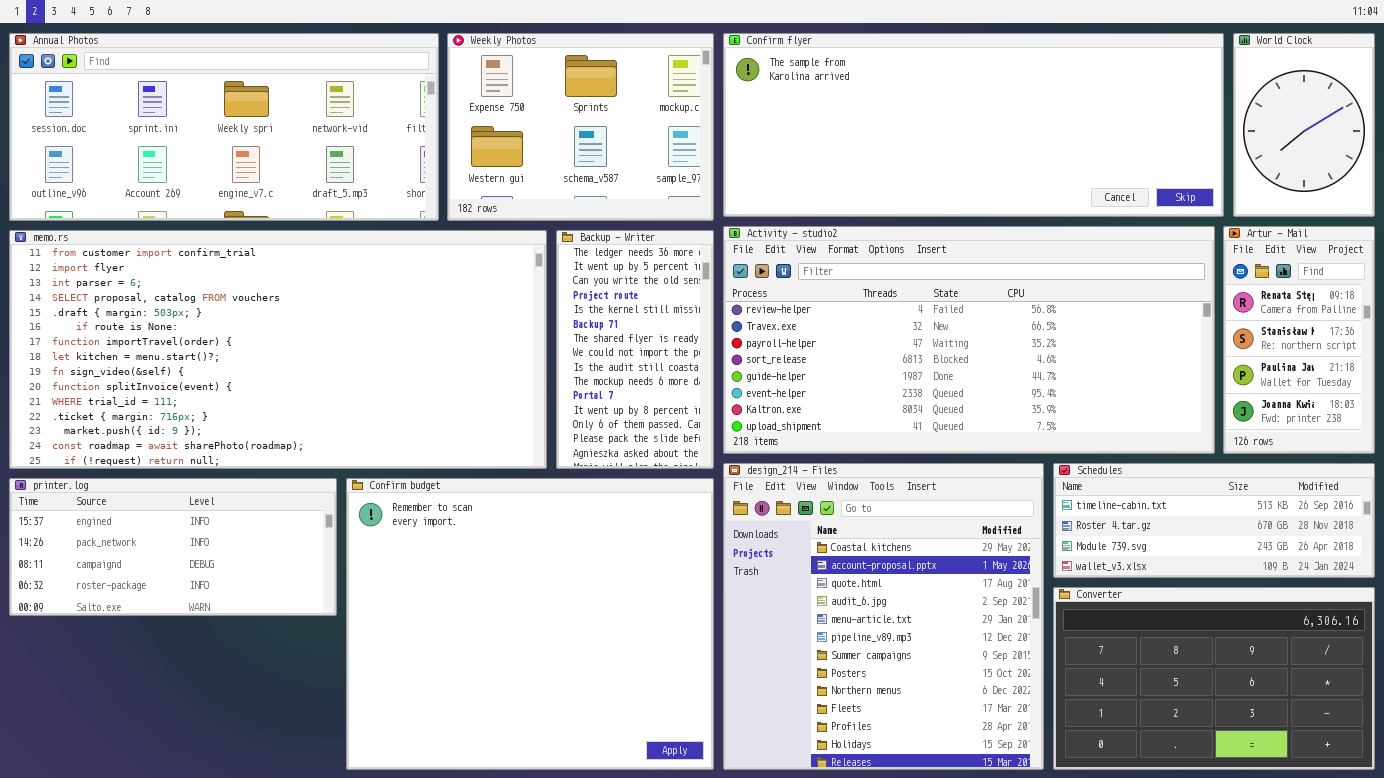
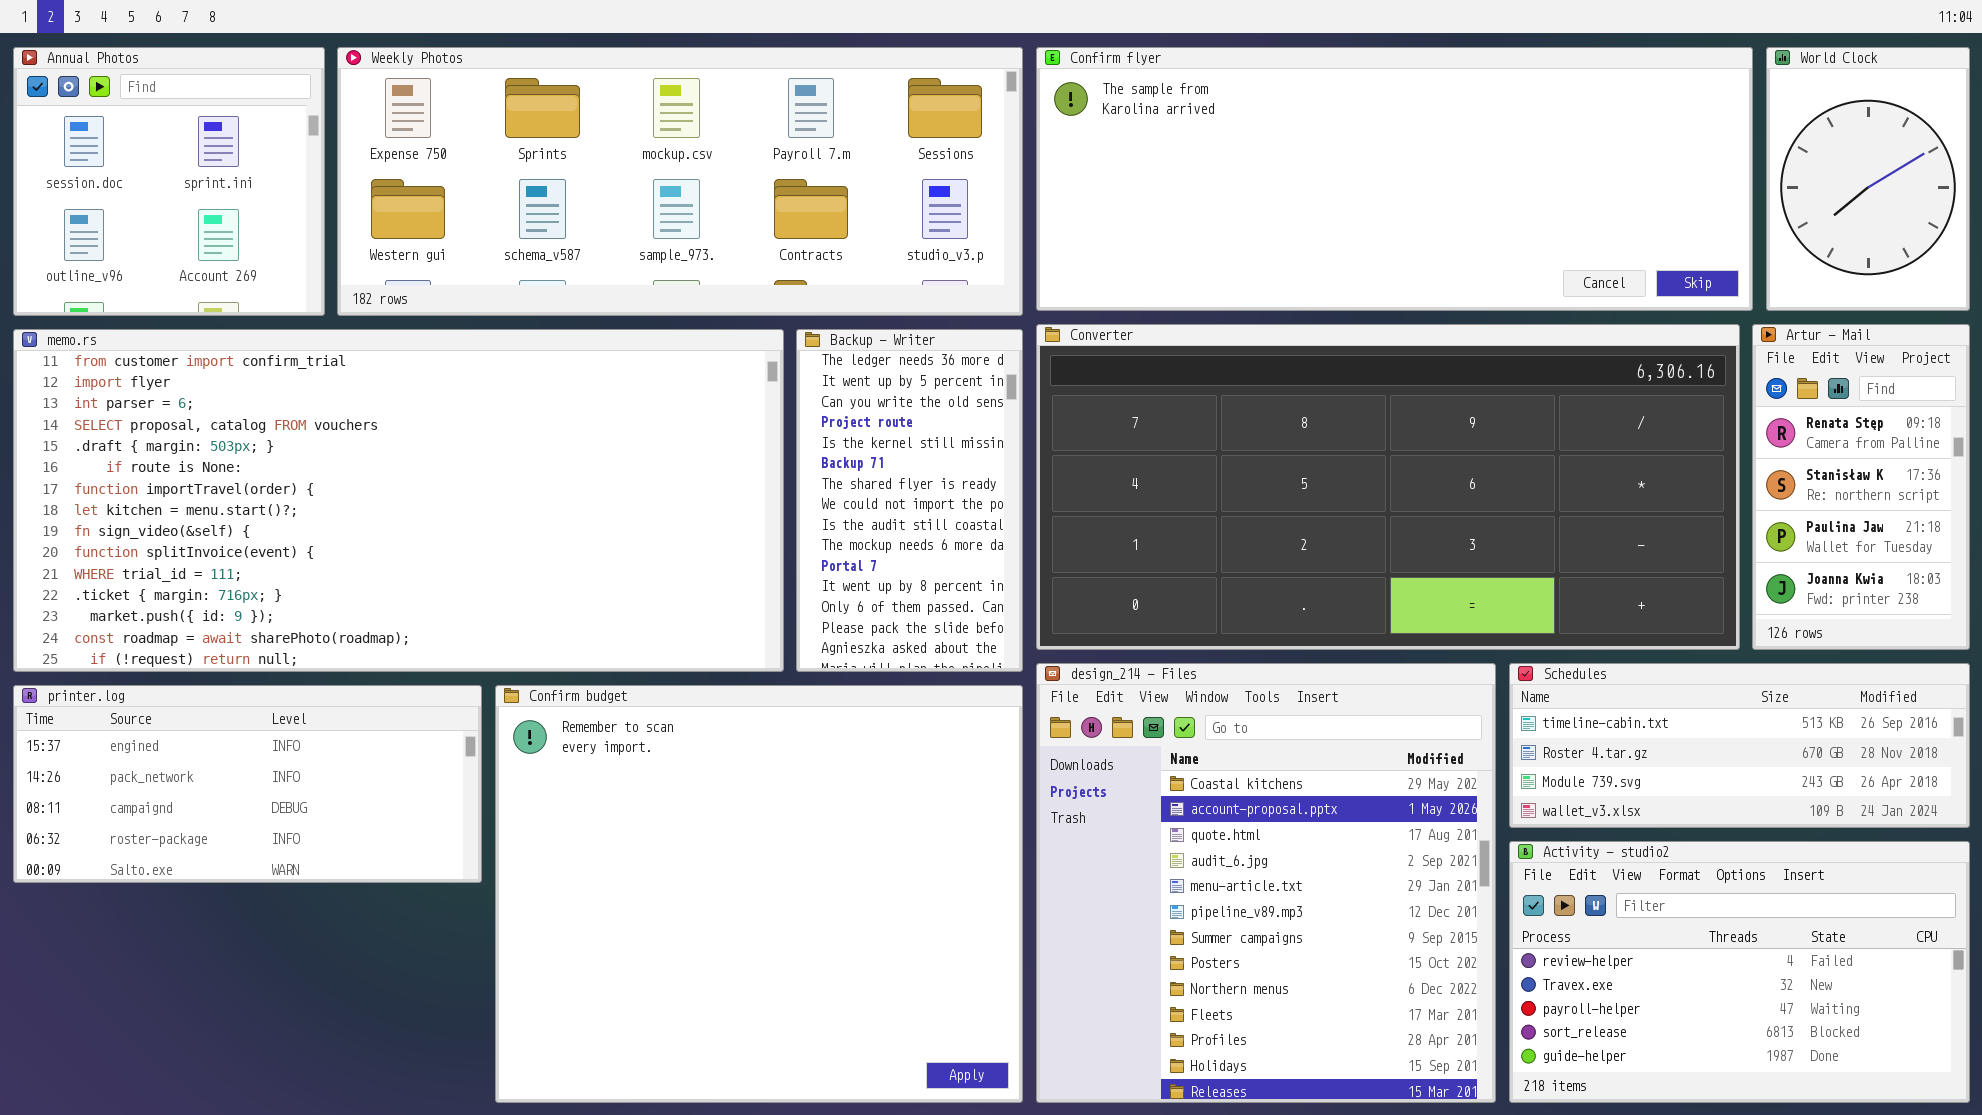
Annual Photos: [9,33,439,221] -> [13,47,325,316], resized
Weekly Photos: [447,33,714,221] -> [337,47,1023,316], resized
Activity - studio2: [723,226,1215,454] -> [1509,841,1970,1103], moved, resized
Converter: [1053,587,1375,770] -> [1036,324,1740,650], moved, resized

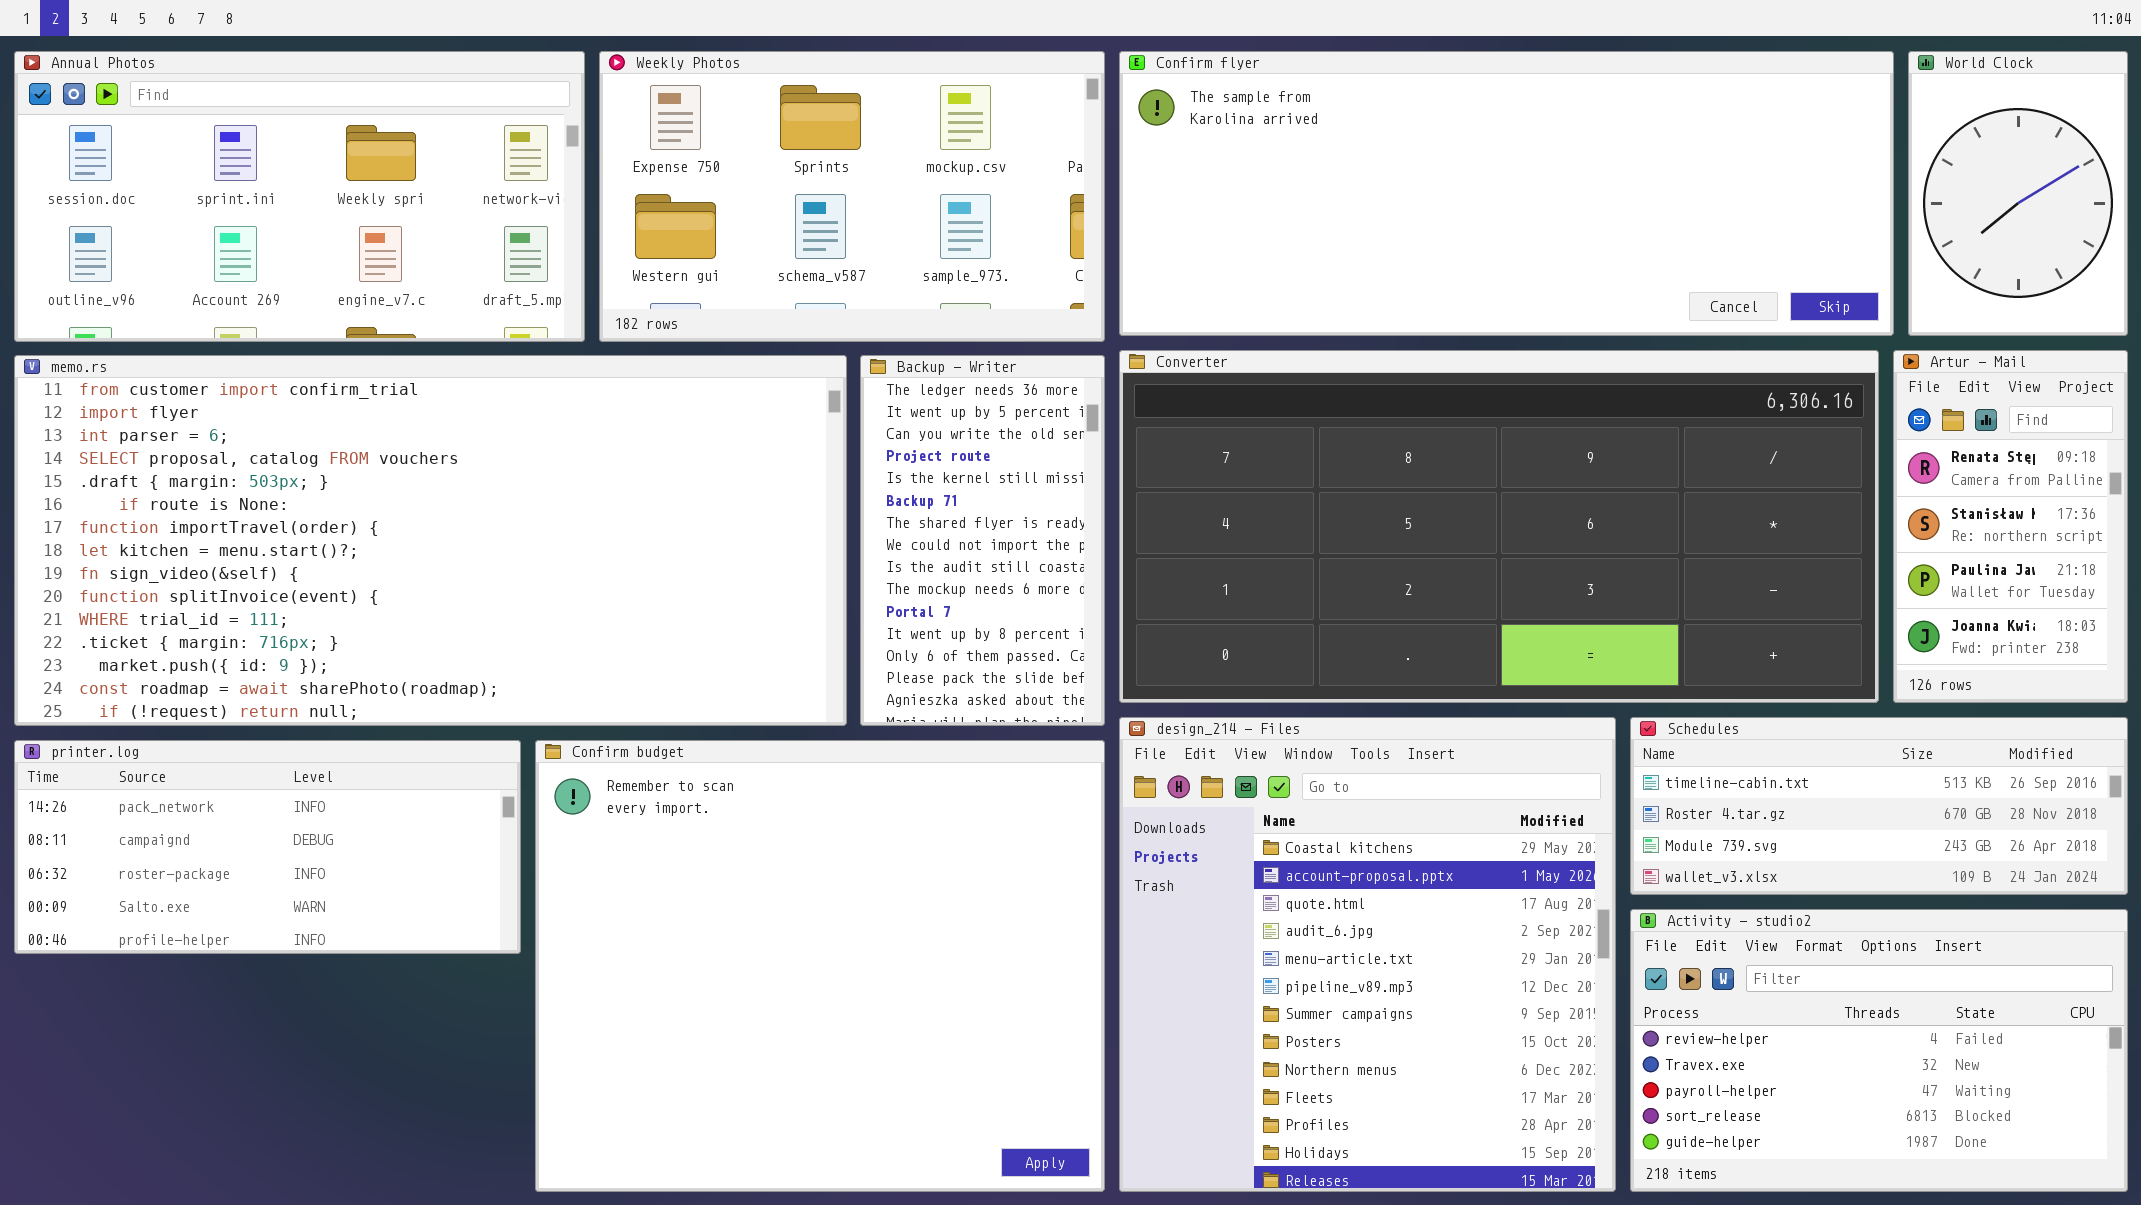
Annual Photos: [13,47,325,316] -> [14,51,585,342], resized
Weekly Photos: [337,47,1023,316] -> [599,51,1105,342], resized
printer.log: [13,685,482,883] -> [14,740,521,954], scrolled down 1 row

